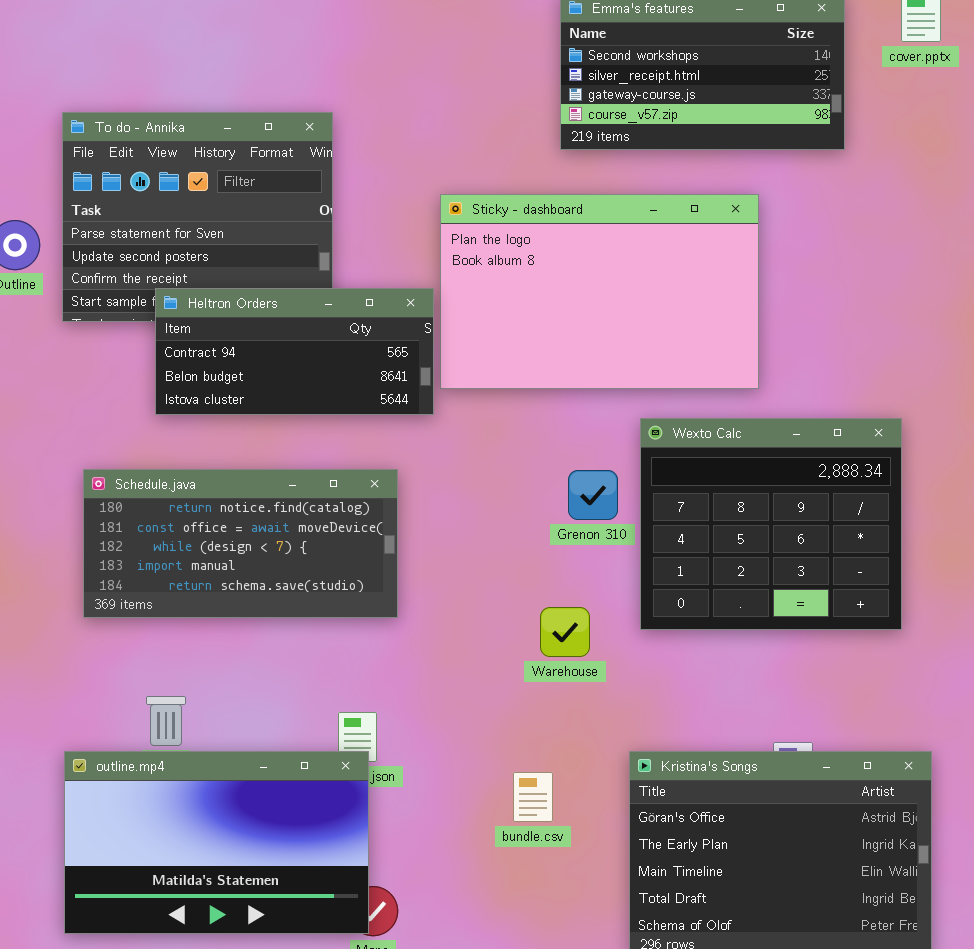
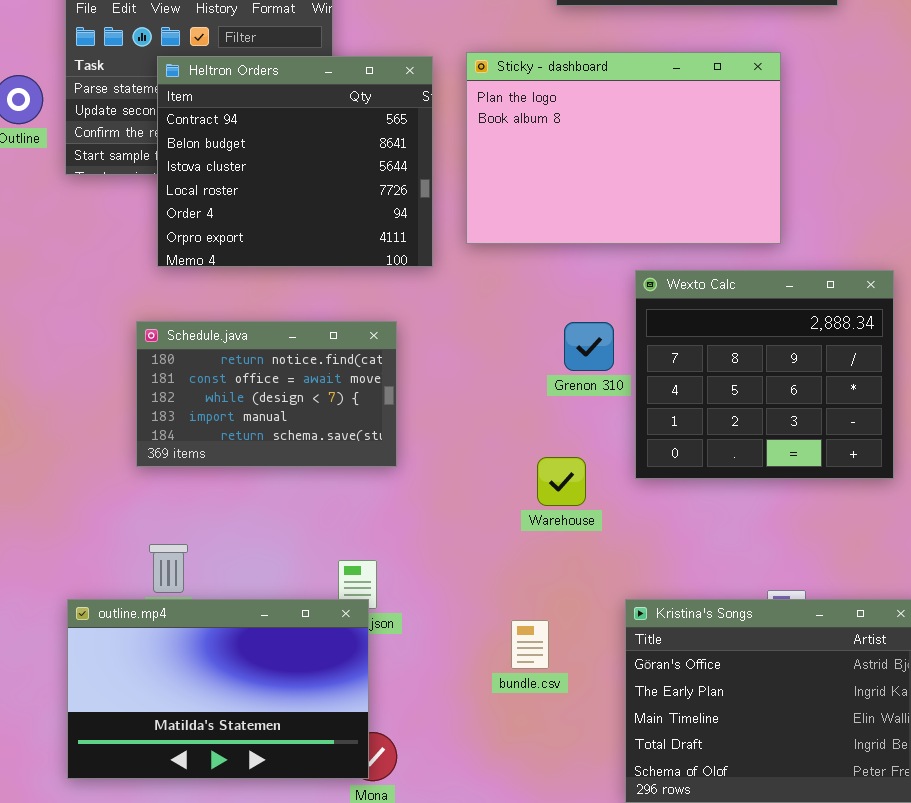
Sticky - dashboard: [440,194,759,389] -> [466,52,781,244], moved
Heltron Orders: [155,288,434,415] -> [157,56,433,267], resized
Schedule.java: [83,469,398,618] -> [136,321,397,467], resized

